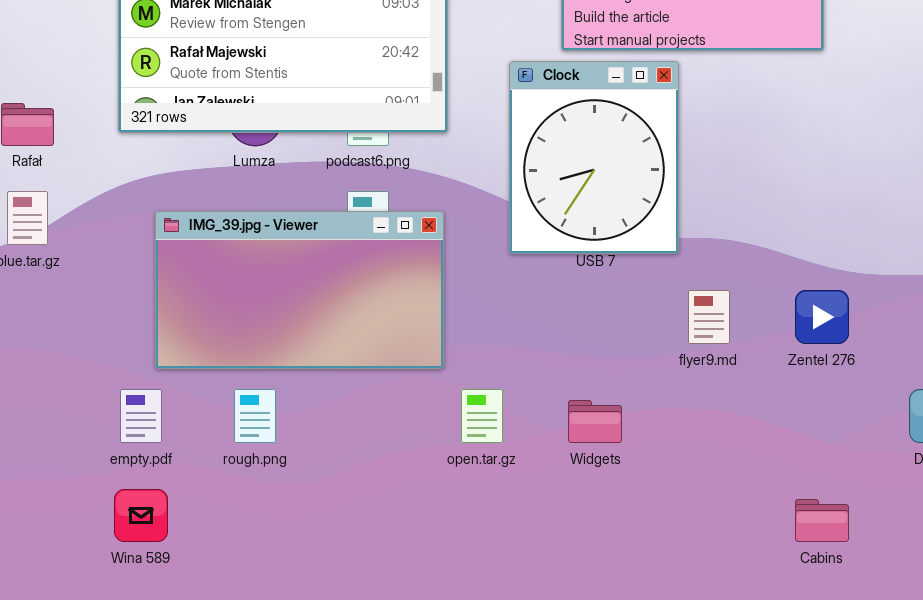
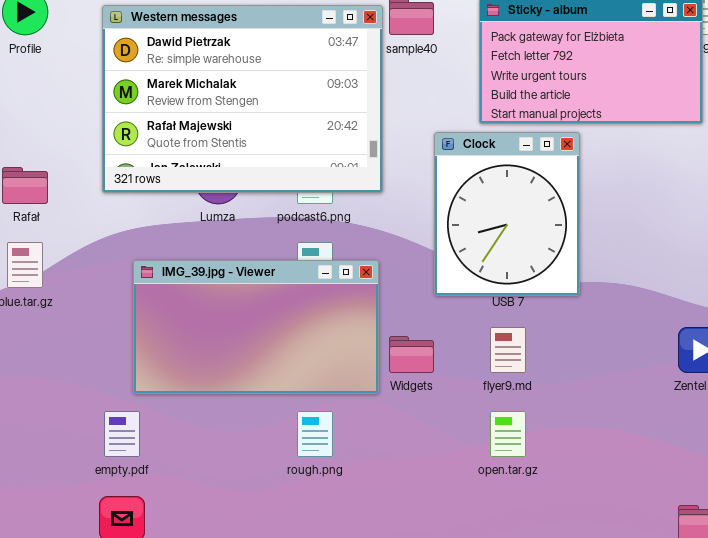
flyer9.md: [688,290,730,344] -> [490,327,526,373], moved
rough.png: [234,389,276,443] -> [297,411,333,457], moved
open.tar.gz: [461,389,503,443] -> [490,411,526,457], moved
Widgets: [568,400,622,443] -> [389,336,434,373], moved

